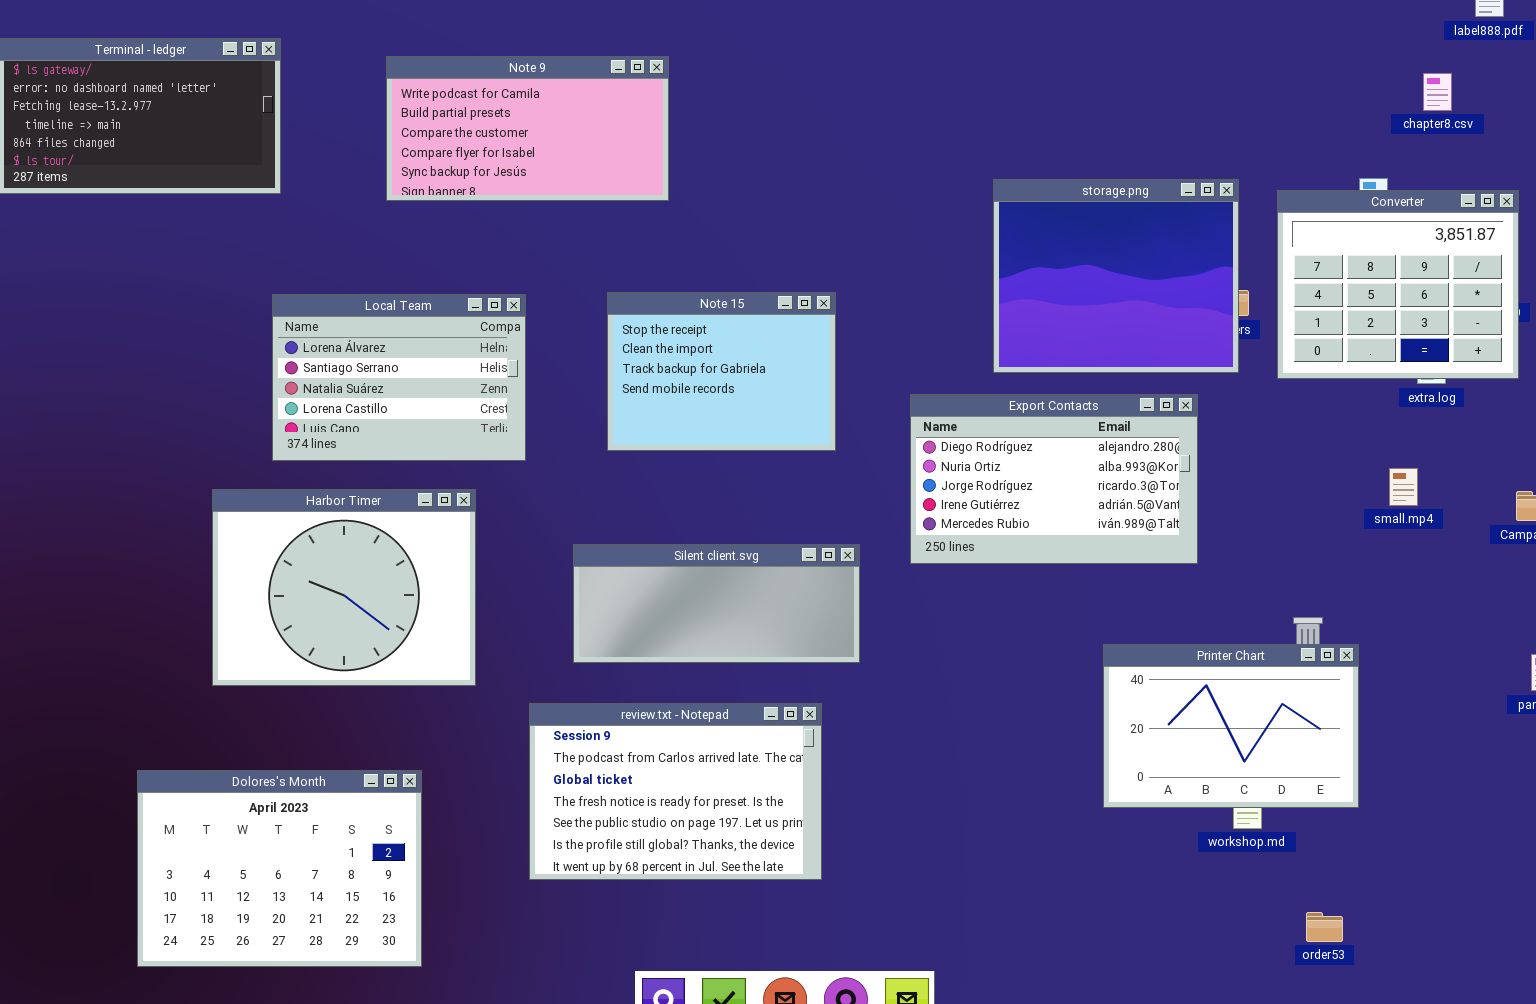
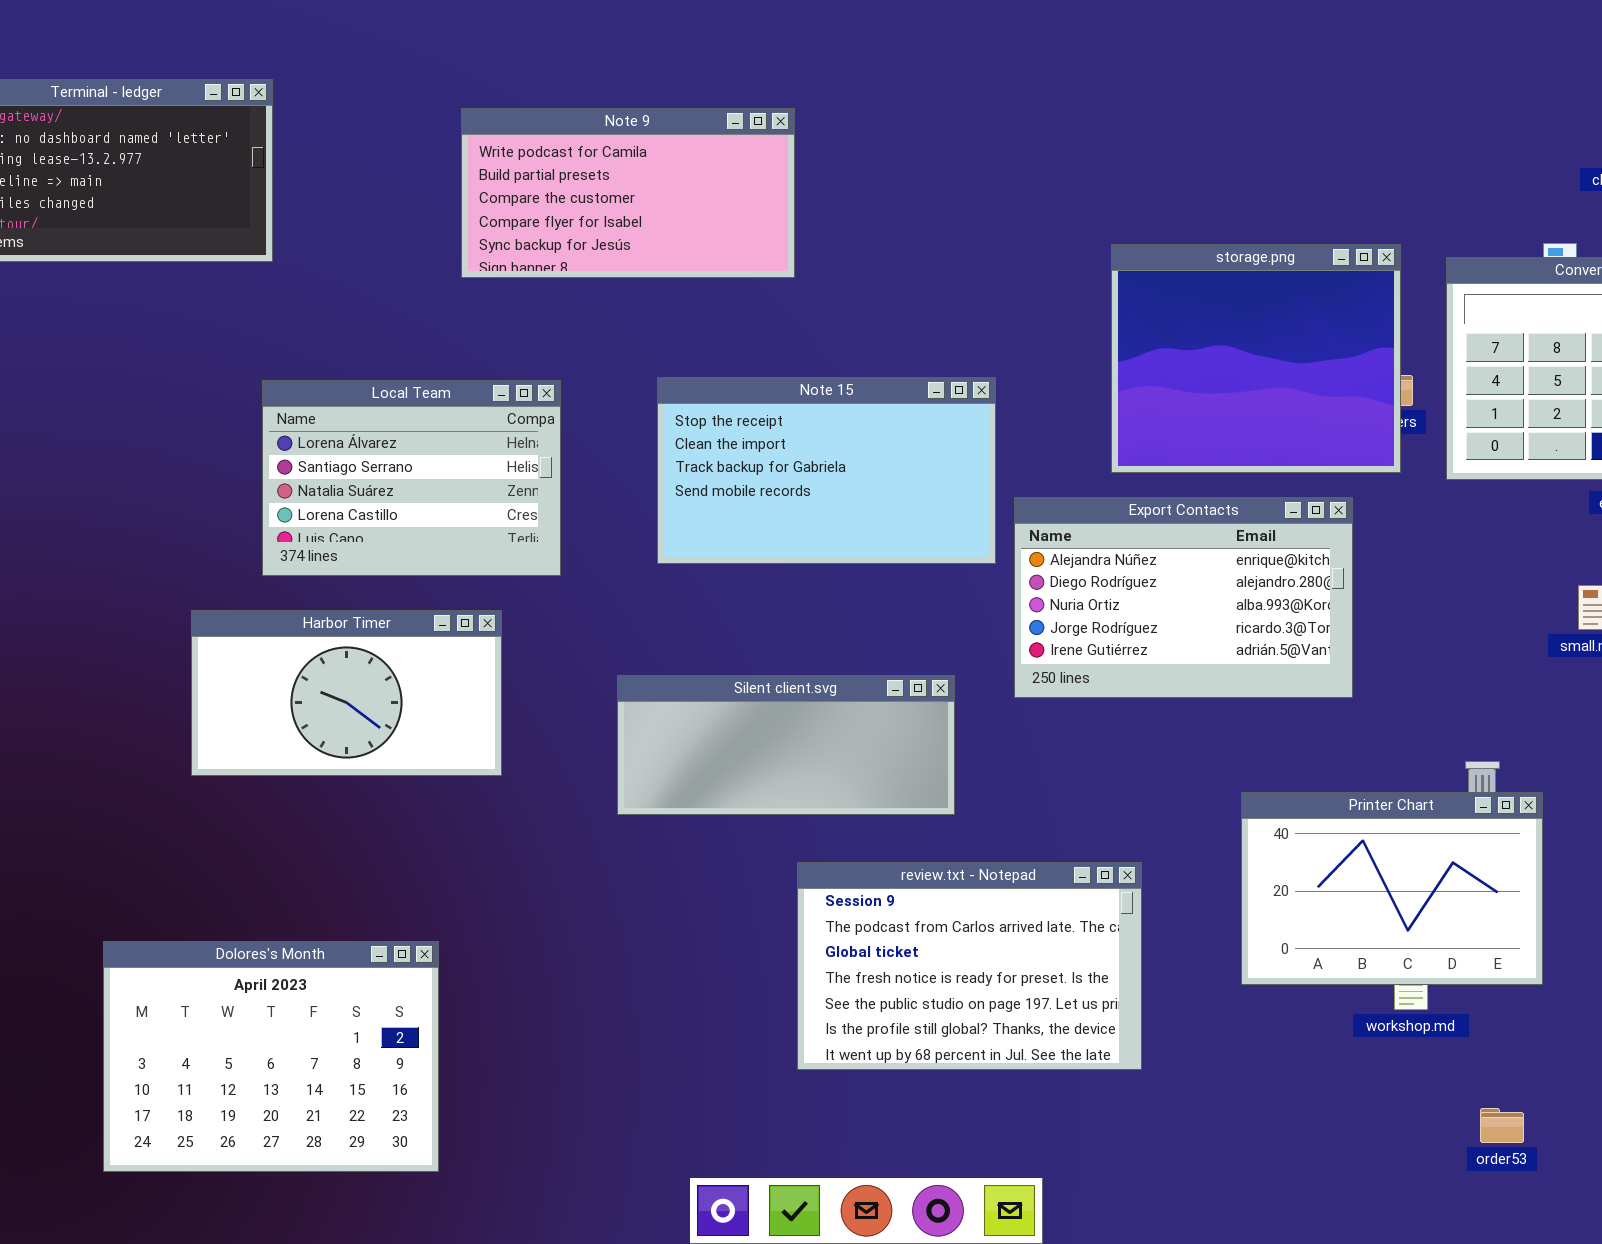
Note 9: [386,56,669,201] -> [461,108,795,278], moved
Note 15: [607,292,836,451] -> [657,377,996,564], resized
Export Contacts: [910,394,1198,564] -> [1014,497,1353,698], scrolled up 1 row
Harbor Timer: [212,489,476,686] -> [191,610,502,776], resized
review.txt - Notepad: [529,703,822,880] -> [797,862,1142,1070], moved

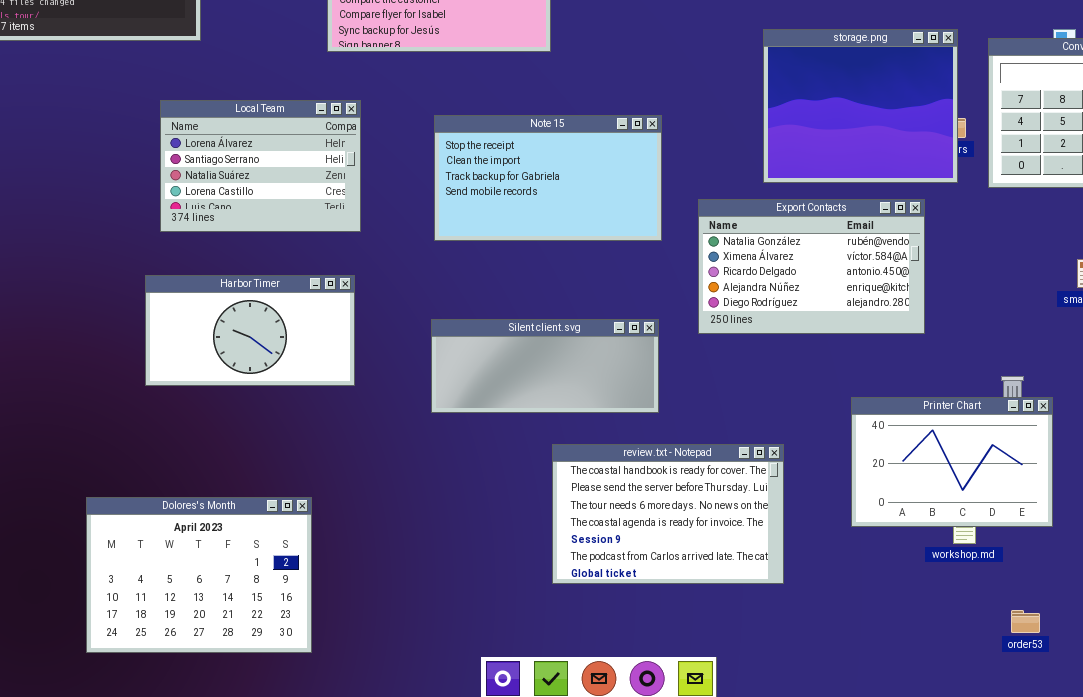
Note 15: [657,377,996,564] -> [434,115,662,241], moved
Local Team: [262,380,561,576] -> [160,100,361,232], moved
Export Contacts: [1014,497,1353,698] -> [698,199,925,334], scrolled up 3 rows
review.txt - Notepad: [797,862,1142,1070] -> [552,444,784,584], scrolled up 4 rows

